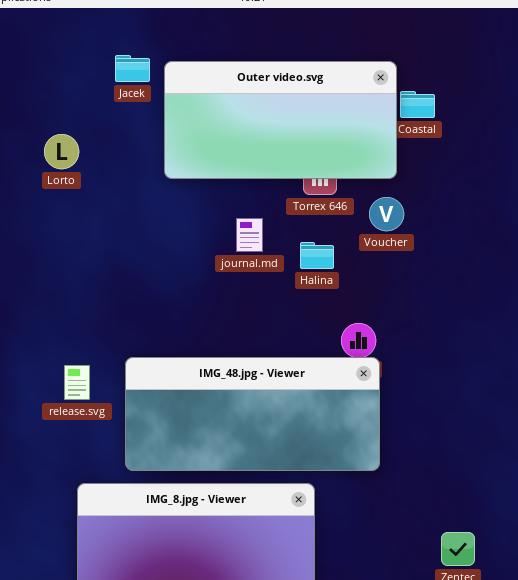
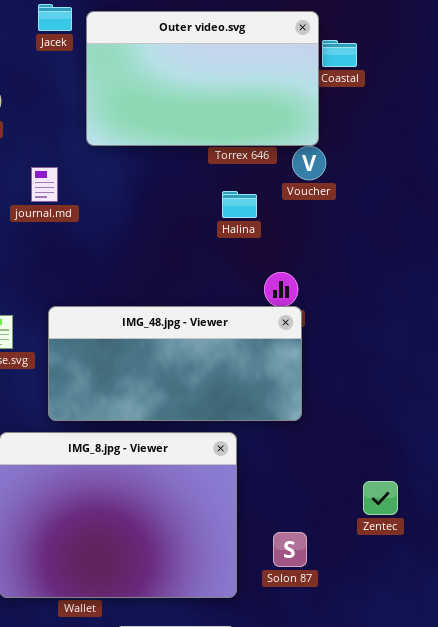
Outer video.svg: [164,61,397,179] -> [86,11,319,146], resized
journal.md: [236,218,263,252] -> [31,167,58,202], moved

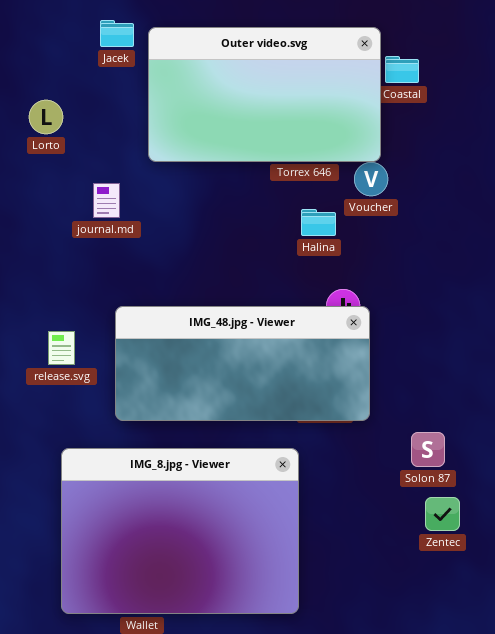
Halina: [222,191,257,218] -> [301,209,336,236], moved
IMG_48.jpg - Viewer: [48,306,302,421] -> [115,306,370,421], moved
Solon 87: [273,532,307,567] -> [411,432,445,467], moved

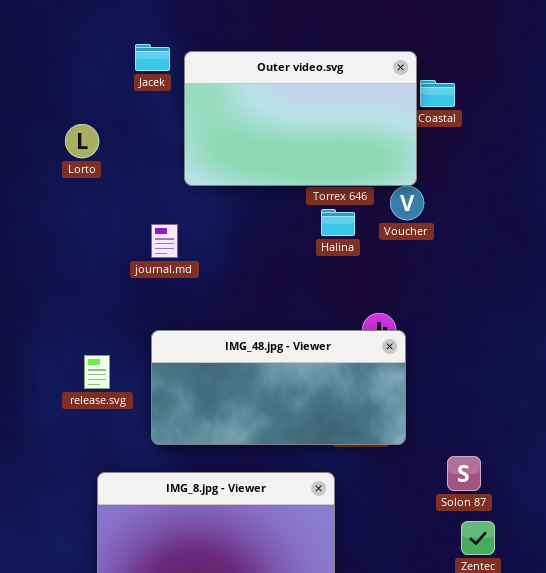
journal.md: [93,183,120,218] -> [151,224,178,258], moved
Halina: [301,209,336,236] -> [321,209,355,236], moved

